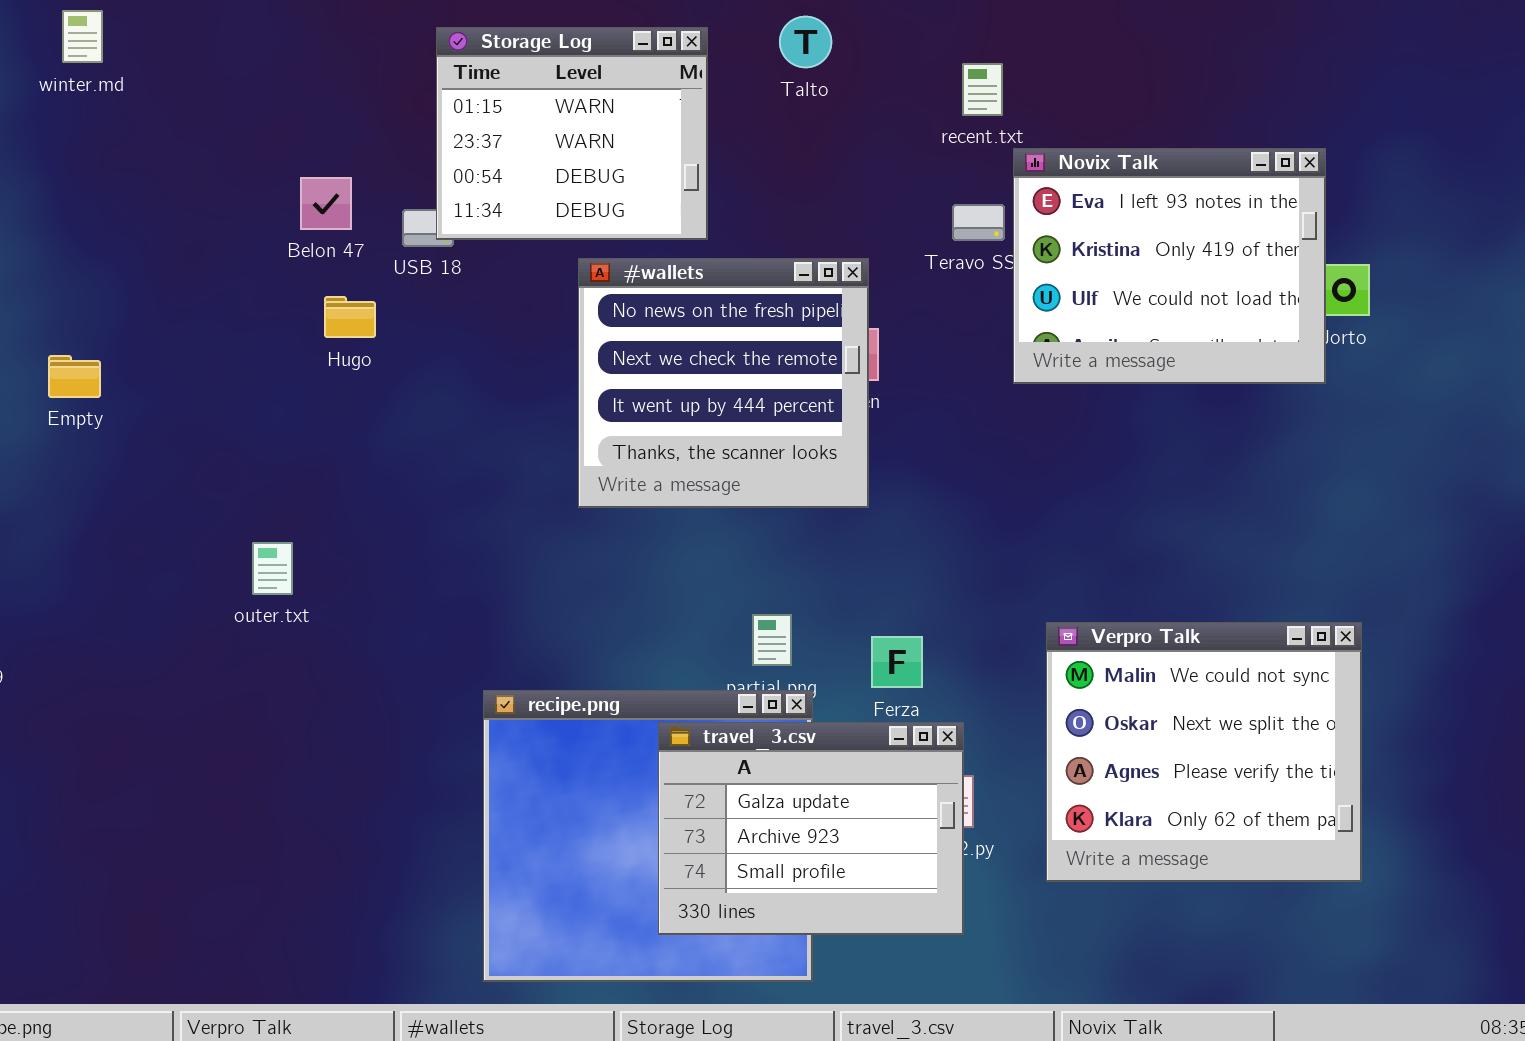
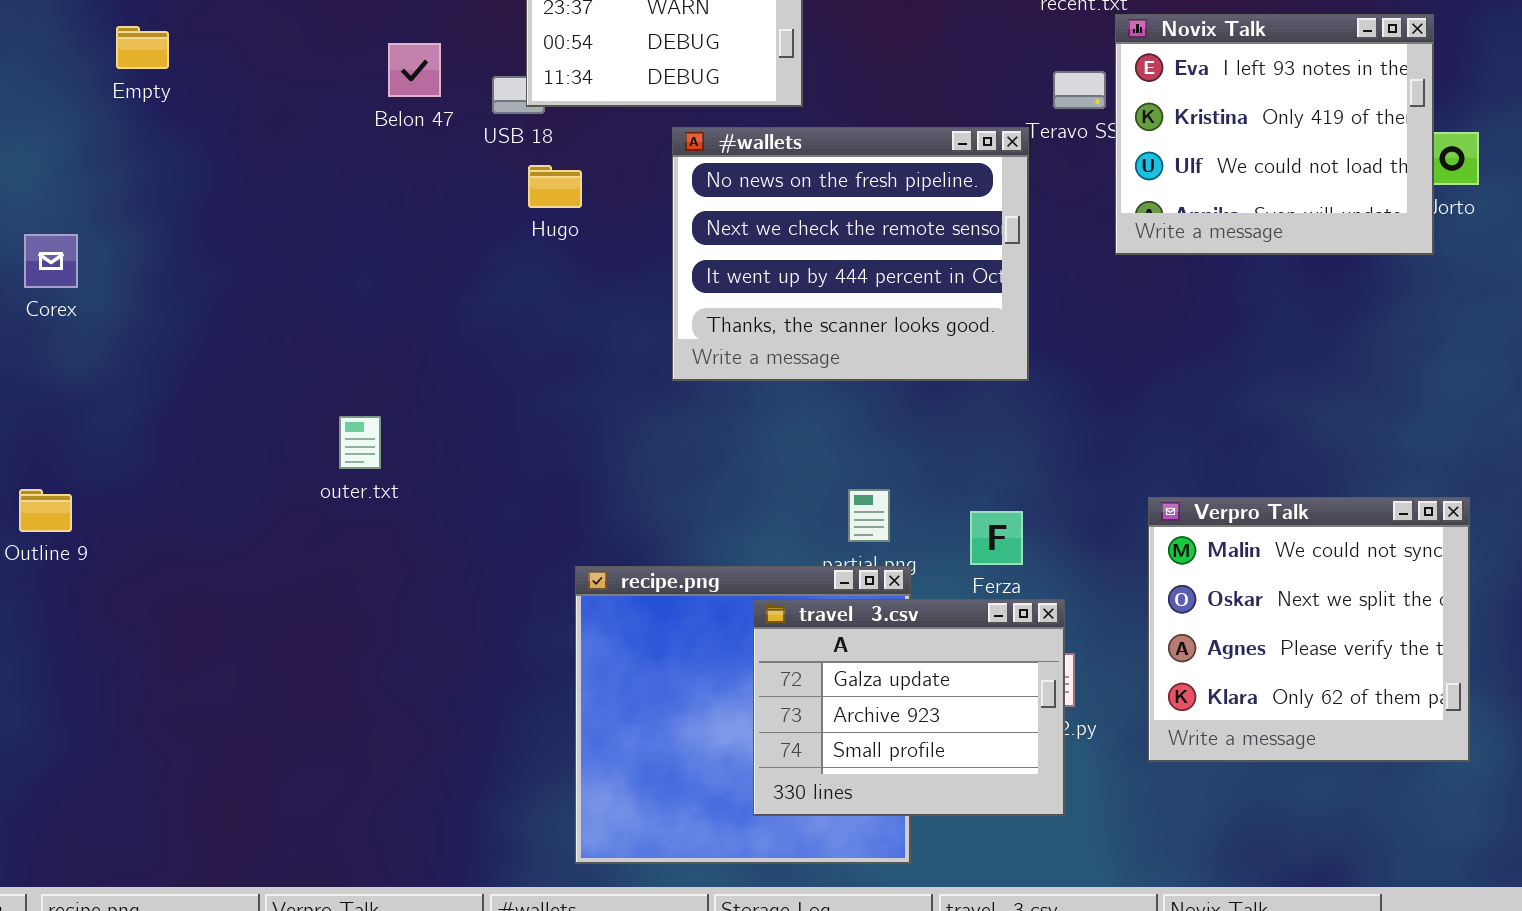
#wallets: [578,258,869,508] -> [672,127,1029,381], resized
Hugo: [324,296,376,338] -> [528,165,582,208], moved
Empty: [48,355,101,398] -> [116,26,169,69], moved

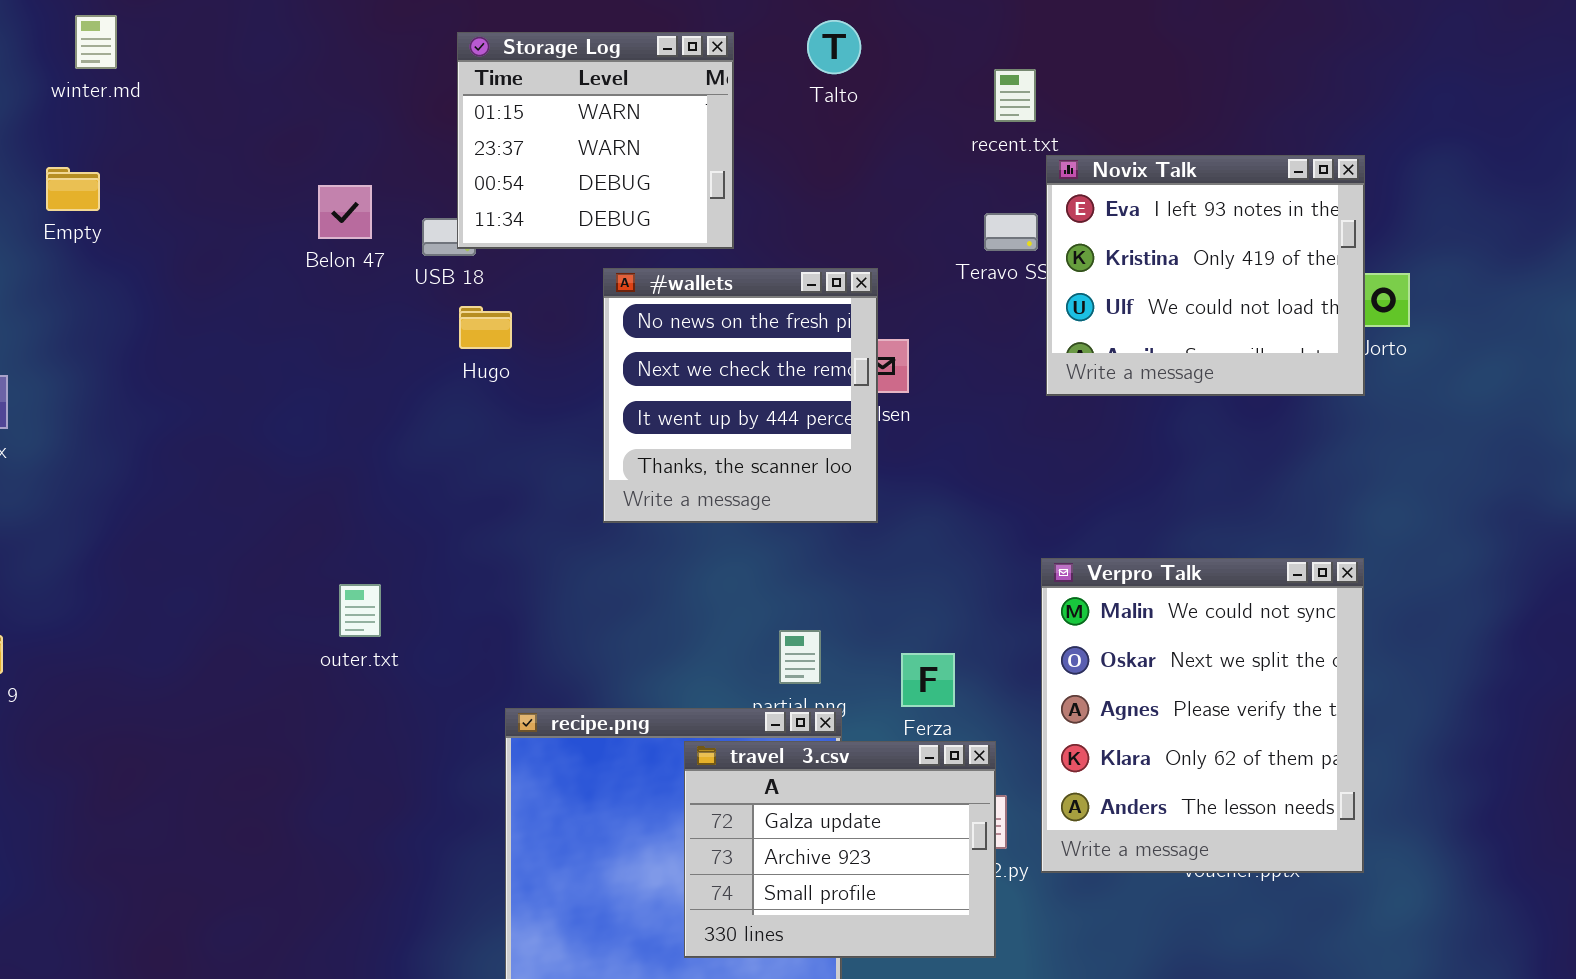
#wallets: [672,127,1029,381] -> [603,268,878,523], resized
outer.txt: [339,416,381,469] -> [339,584,381,637], moved
Verpro Talk: [1148,497,1470,762] -> [1041,558,1364,873], moved, resized

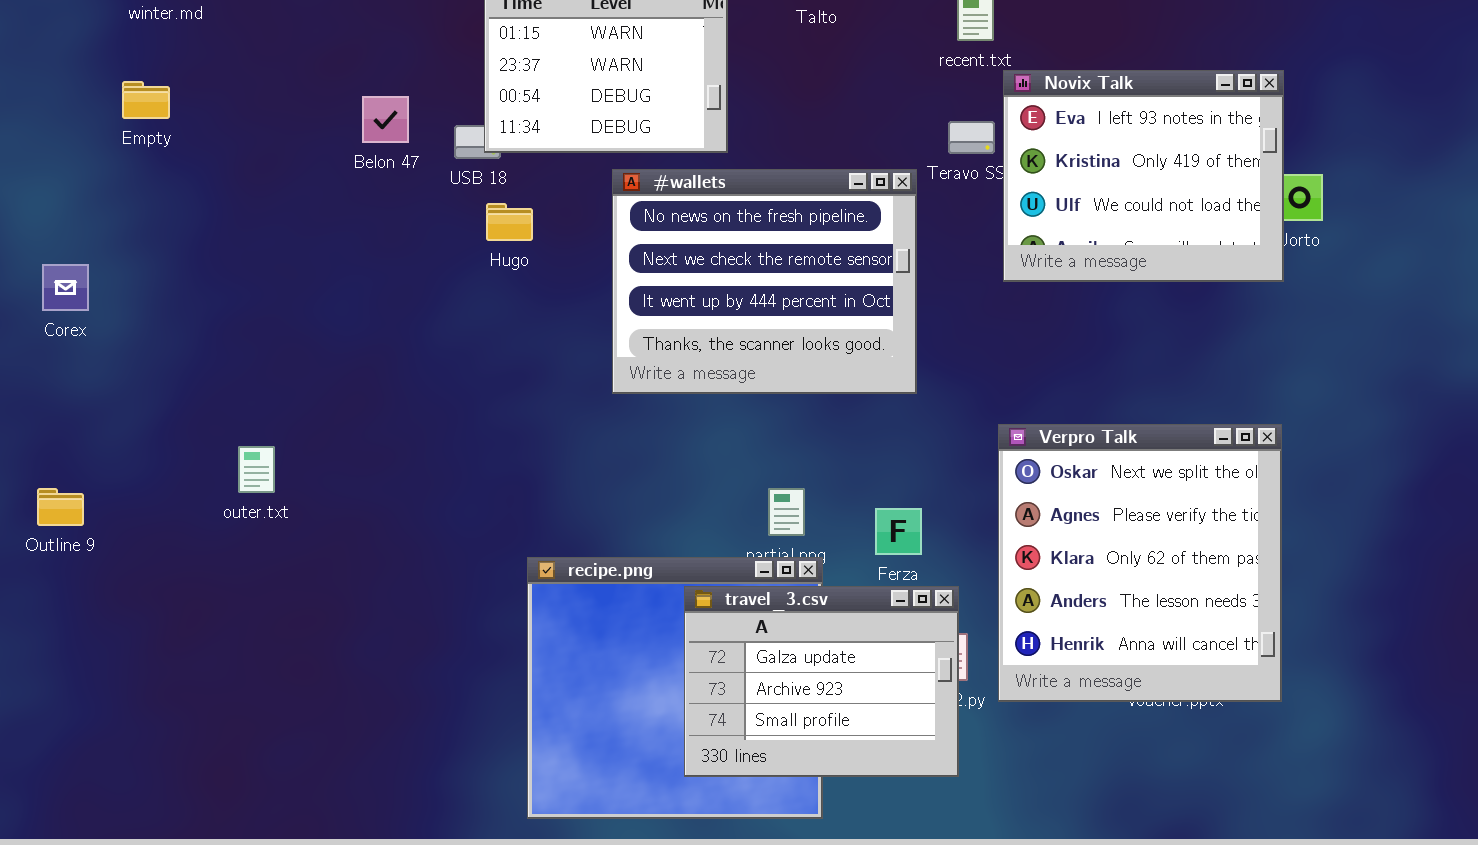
#wallets: [603,268,878,523] -> [612,169,917,394], resized
Verpro Talk: [1041,558,1364,873] -> [998,424,1282,702], scrolled down 1 row
outer.txt: [339,584,381,637] -> [238,446,275,493], moved

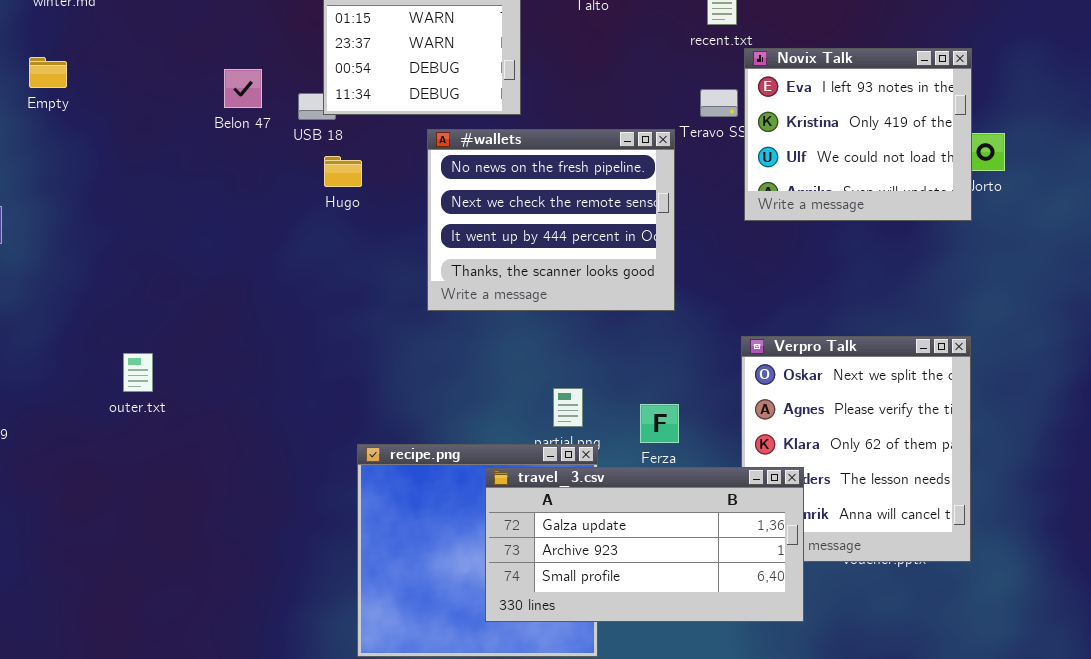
travel_3.csv: [684,586,959,777] -> [485,467,804,622], resized

